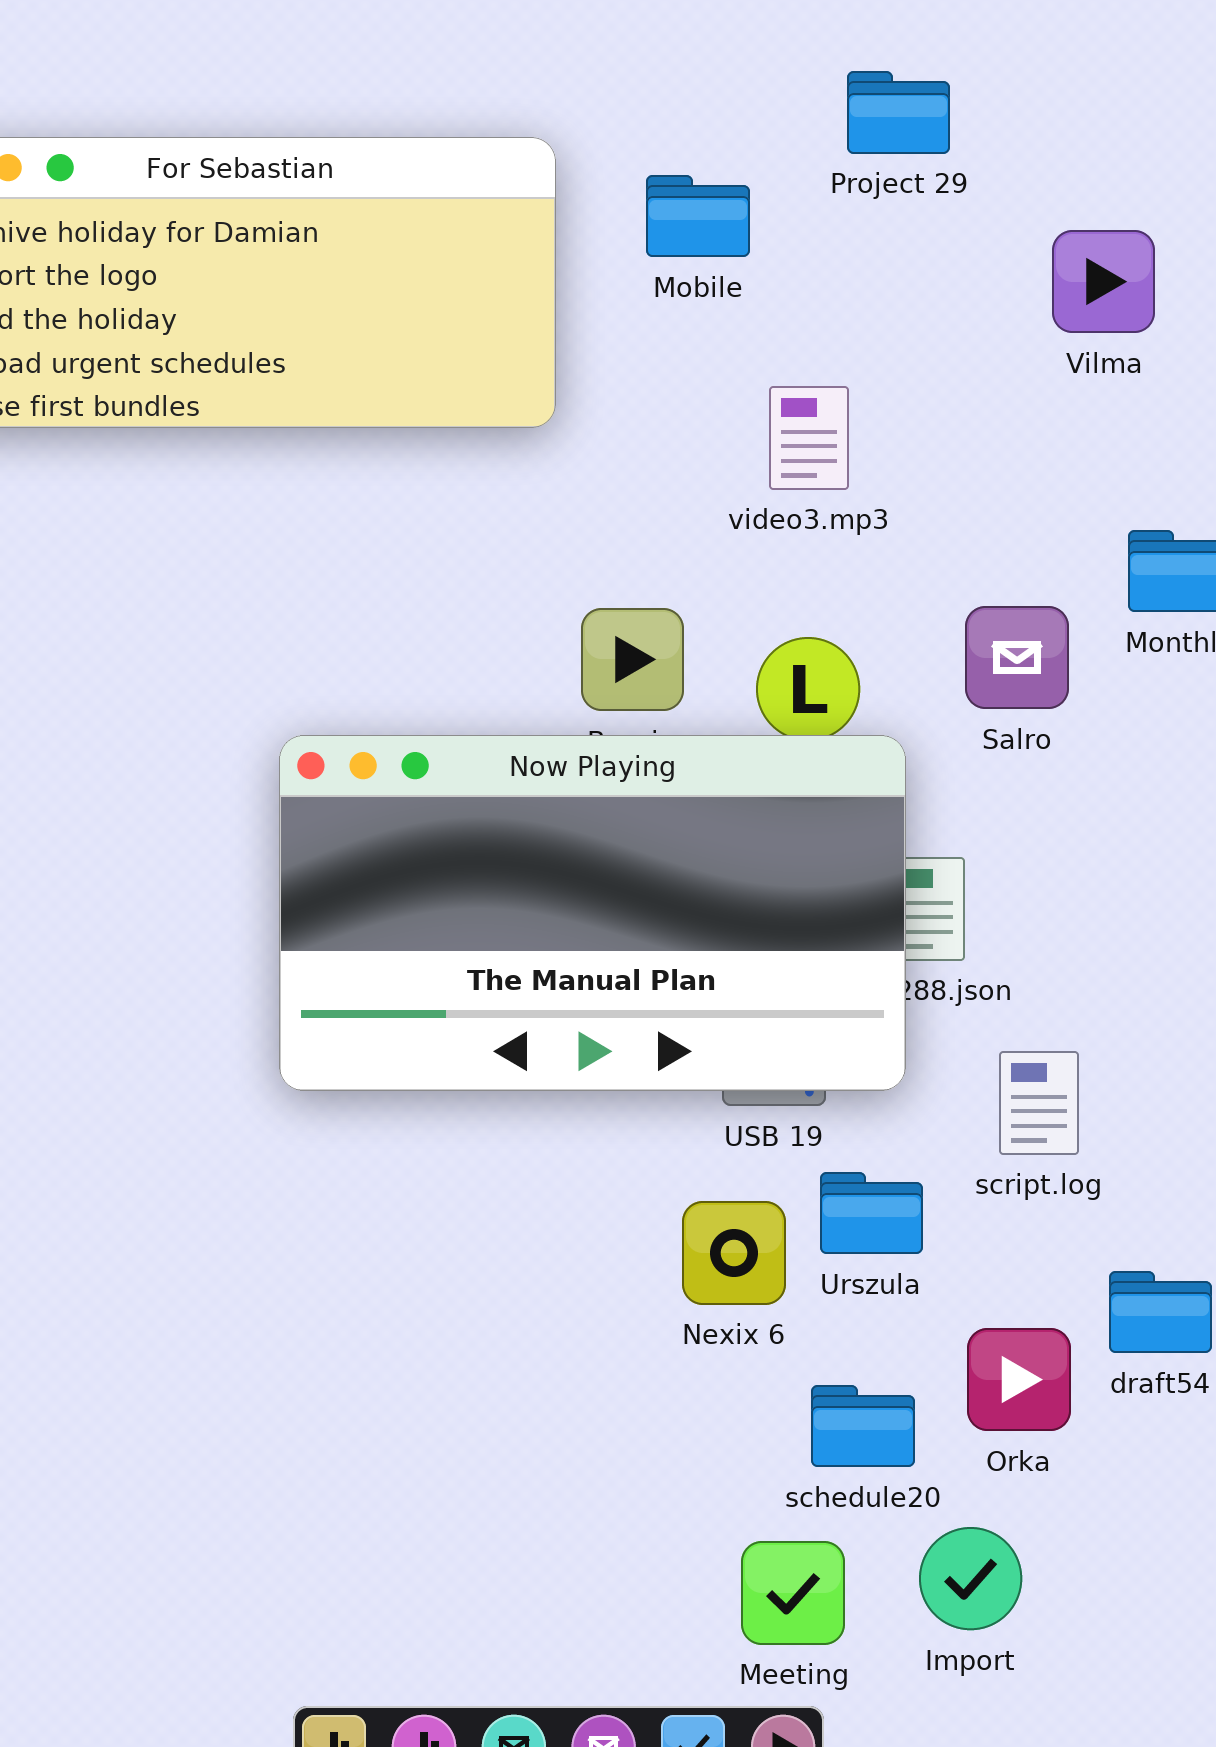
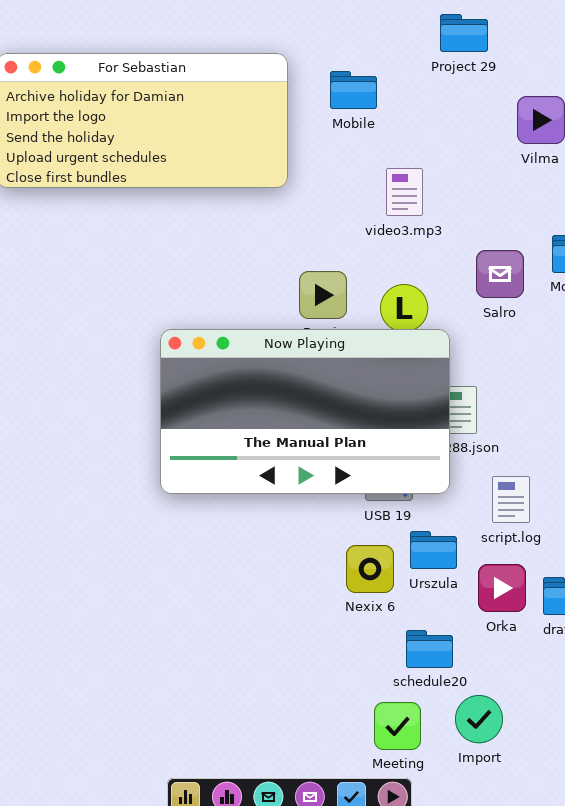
Project 29: [847,71,950,154] -> [440,14,488,52], moved
Salro: [965,606,1069,709] -> [476,250,524,298], moved
Orka: [967,1328,1071,1431] -> [478,564,526,612], moved

